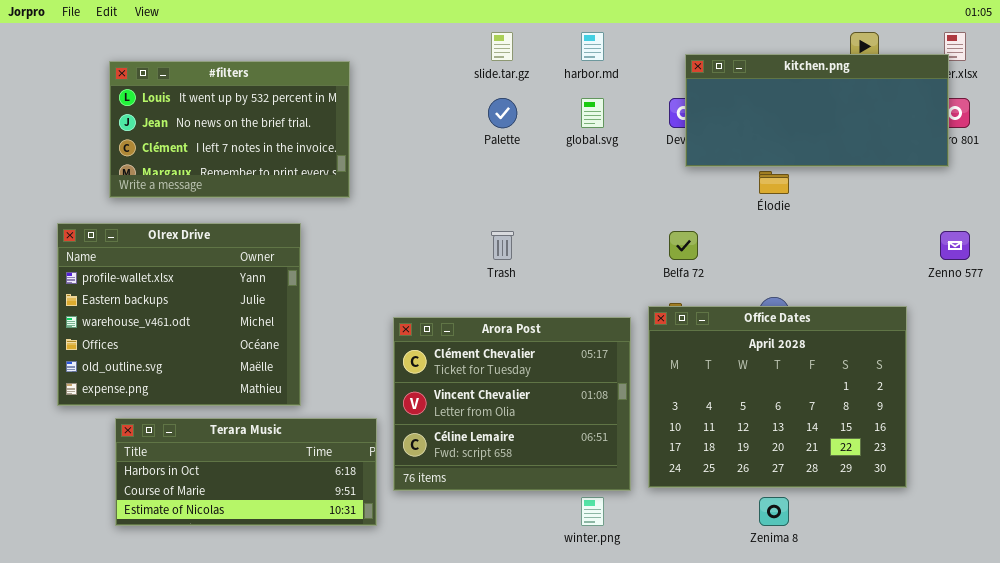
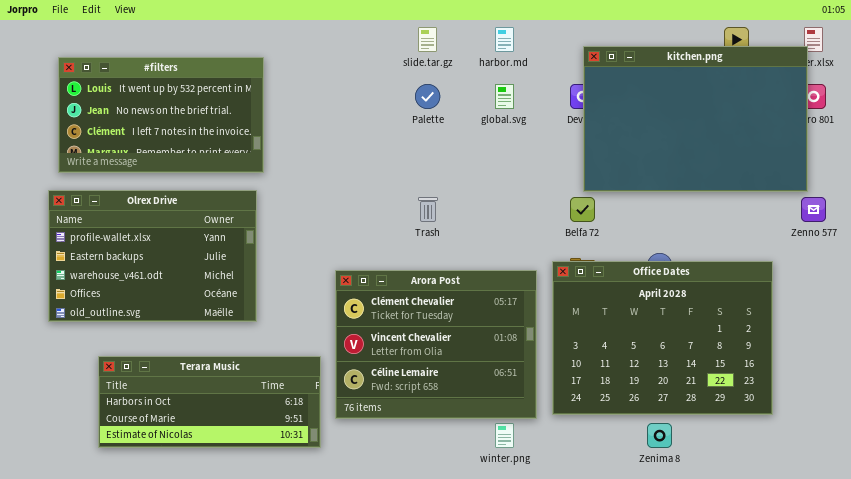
kitchen.png: [685,54,949,167] -> [583,46,808,192], resized
#filters: [109,61,350,198] -> [58,57,264,173], moved
Olrex Drive: [57,223,301,406] -> [48,190,257,322], resized

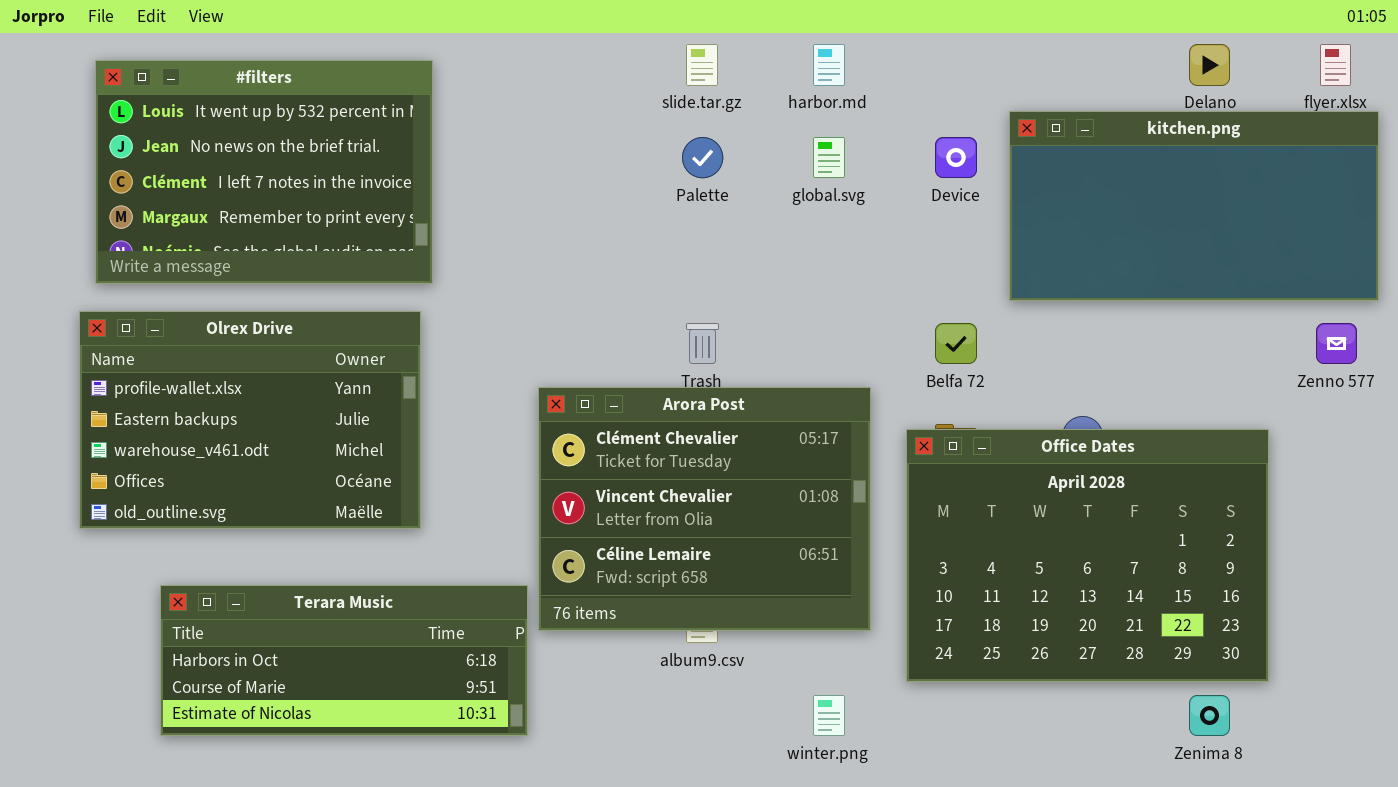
kitchen.png: [583,46,808,192] -> [1009,111,1379,301], moved, resized
#filters: [58,57,264,173] -> [95,60,433,284], resized
Arora Post: [335,270,537,419] -> [538,387,871,631], moved
Zenima 8: [647,423,672,448] -> [1189,695,1230,736], moved

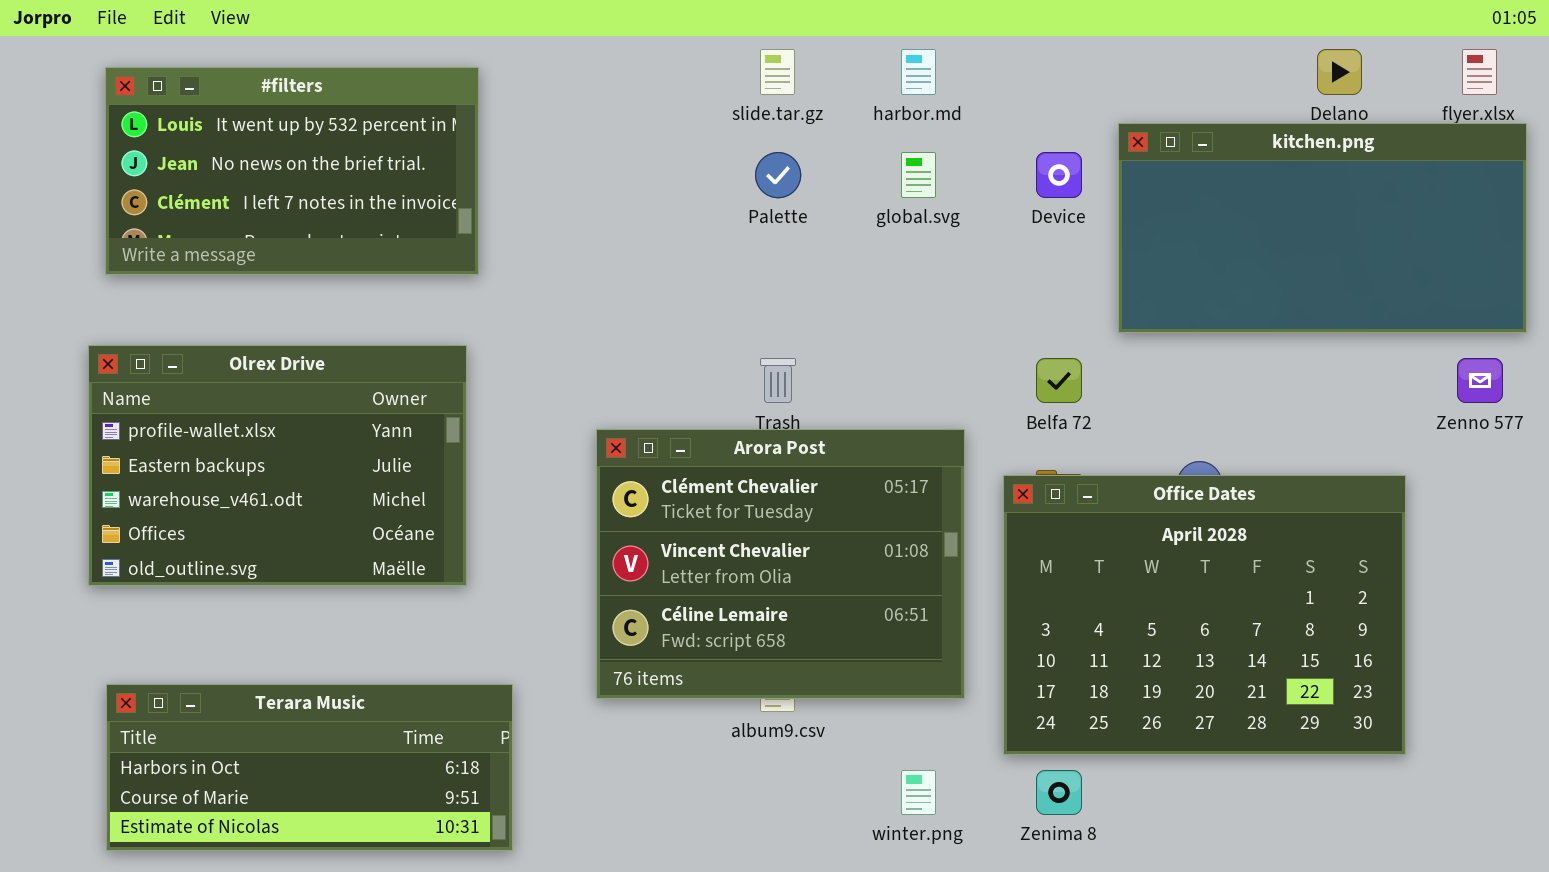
#filters: [95,60,433,284] -> [105,67,479,275], resized
Terara Music: [160,585,528,736] -> [106,684,513,851], moved
Zenima 8: [1189,695,1230,736] -> [1036,770,1082,815], moved

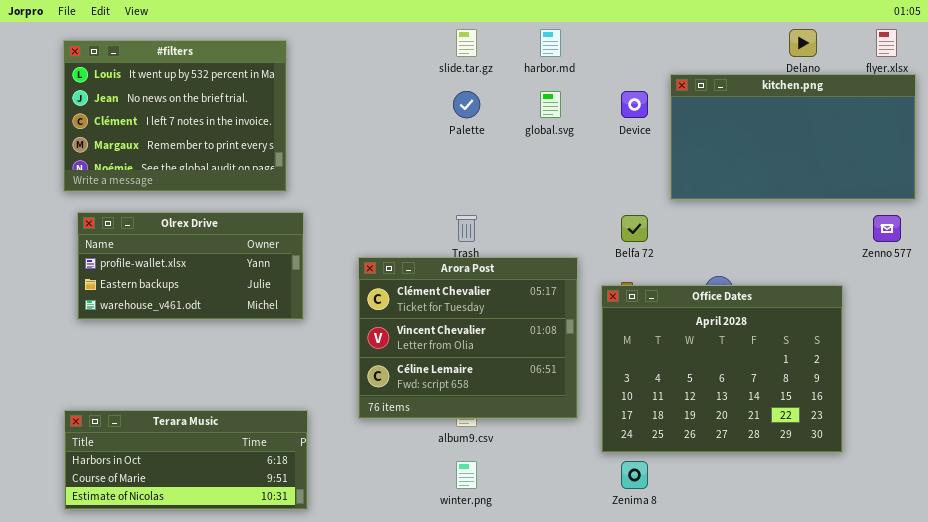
#filters: [105,67,479,275] -> [63,40,287,192], resized
Olrex Drive: [88,345,467,586] -> [77,212,304,320], moved, resized
winter.png: [901,770,936,815] -> [456,461,477,489], moved

